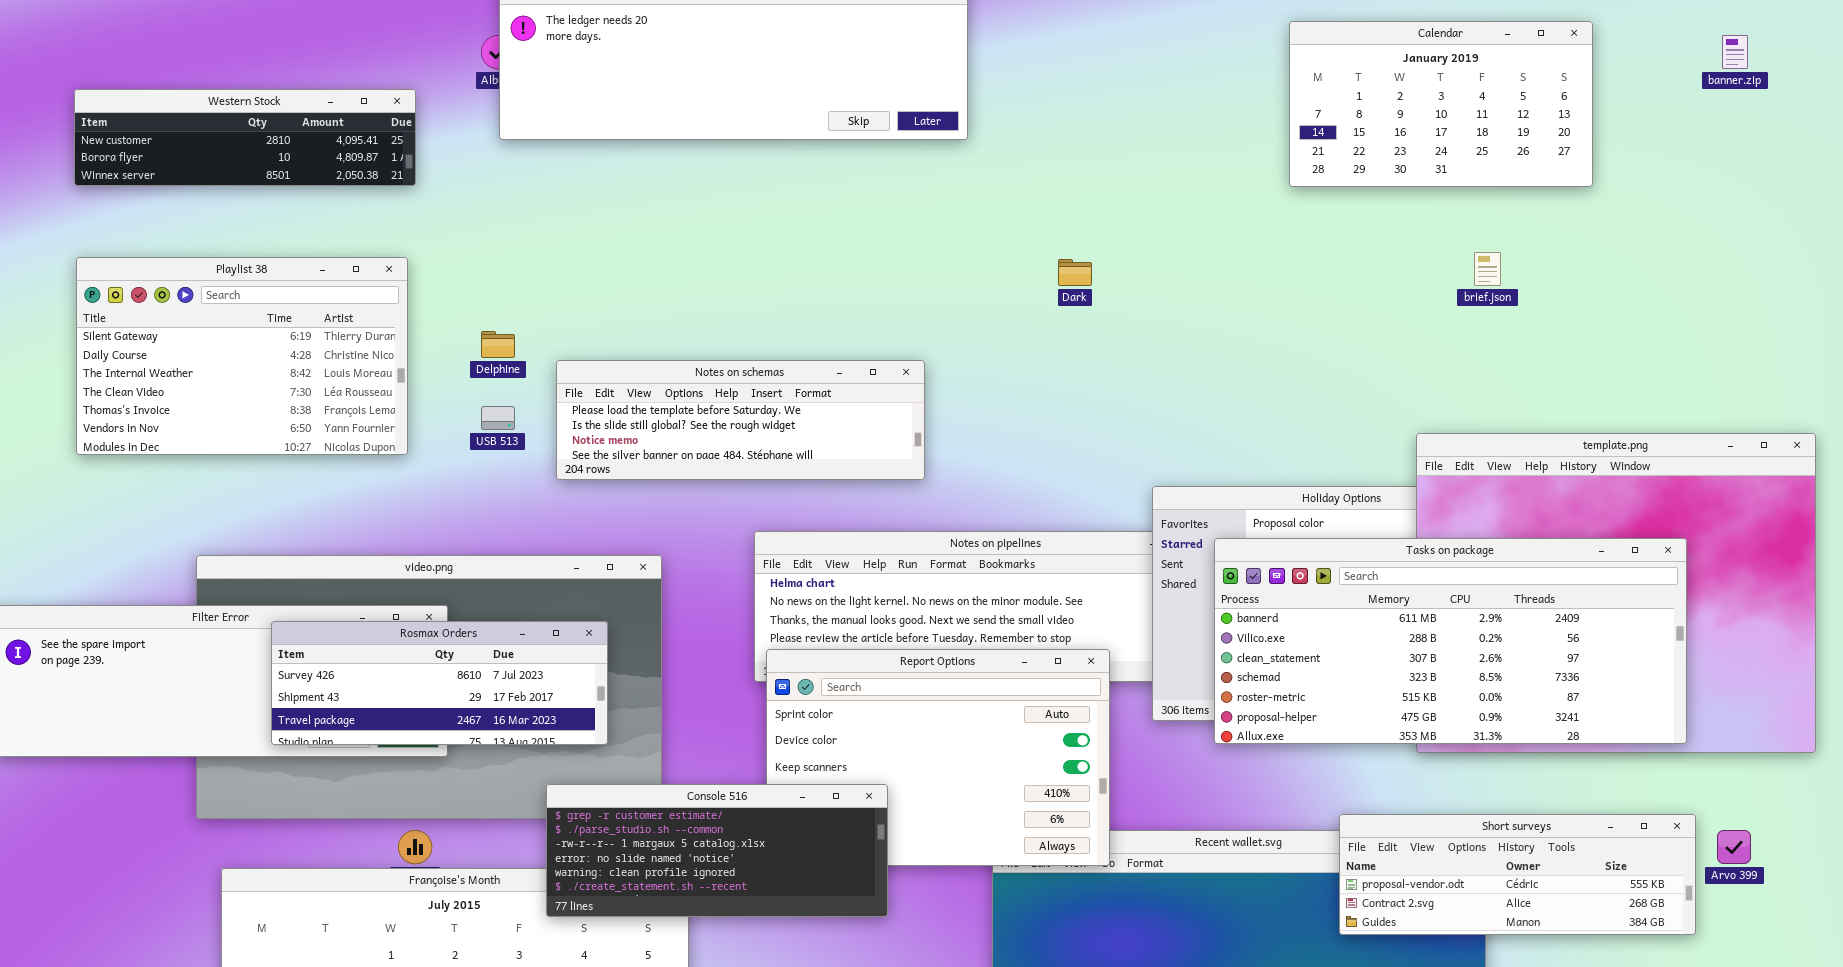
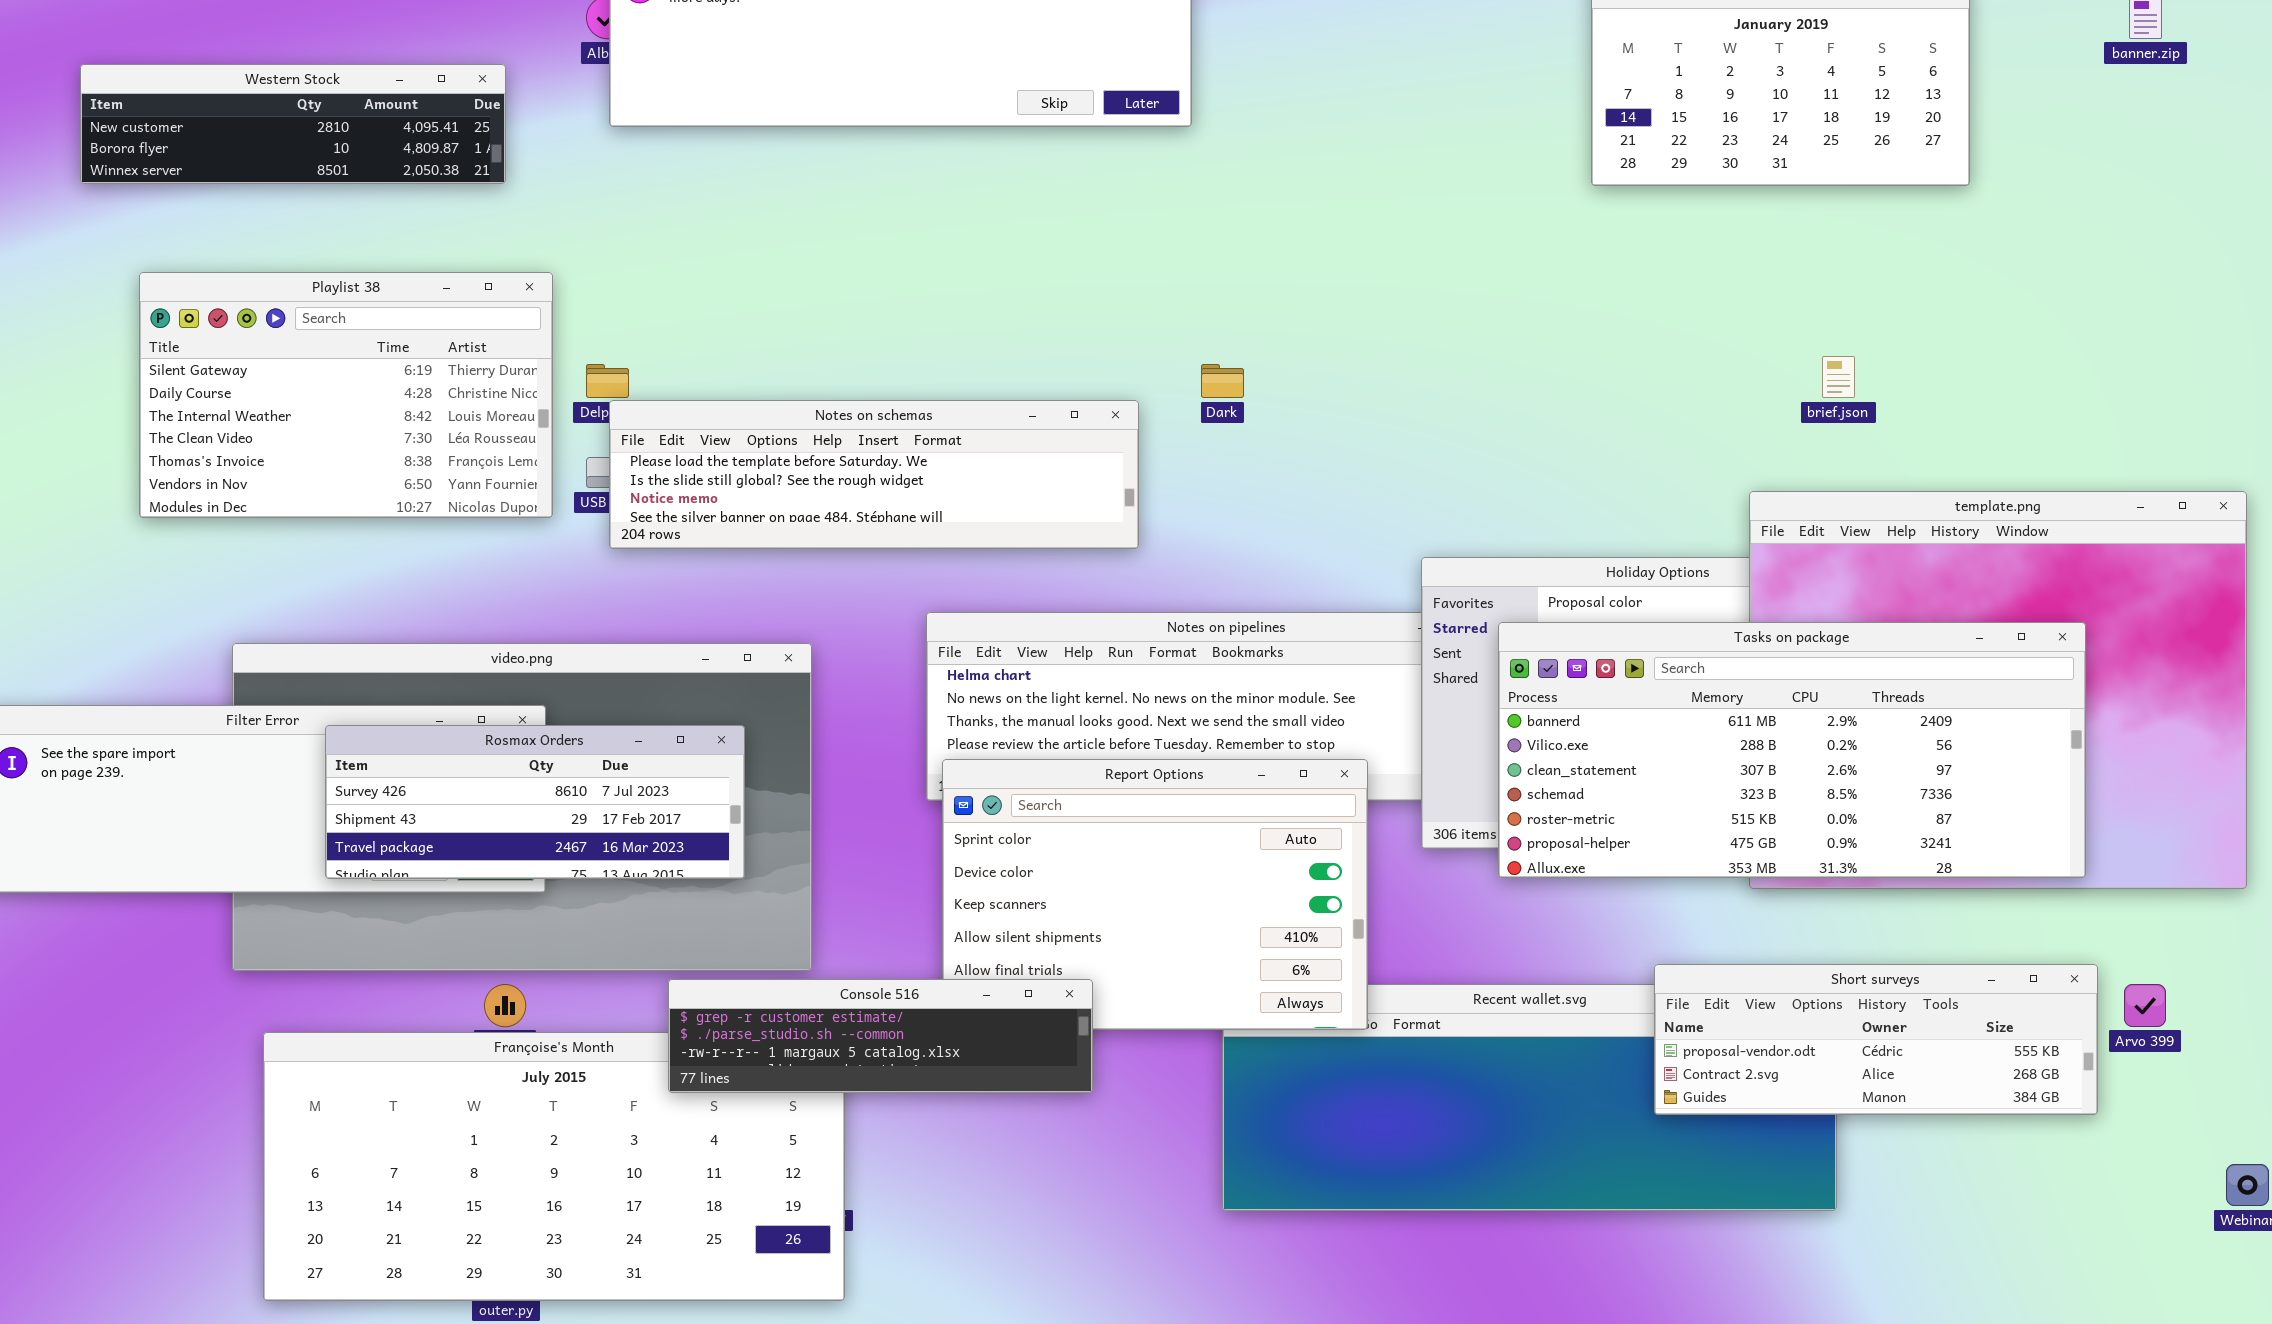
brief.json: [1474,252,1501,286] -> [1822,356,1855,398], moved
Playlist 38: [76,257,408,455] -> [139,272,553,518], moved
Dark: [1058,259,1092,286] -> [1201,364,1244,398], moved
Notes on schemas: [556,360,925,480] -> [609,400,1139,549], resized
Console 516: [546,784,888,917] -> [668,979,1093,1093], resized

